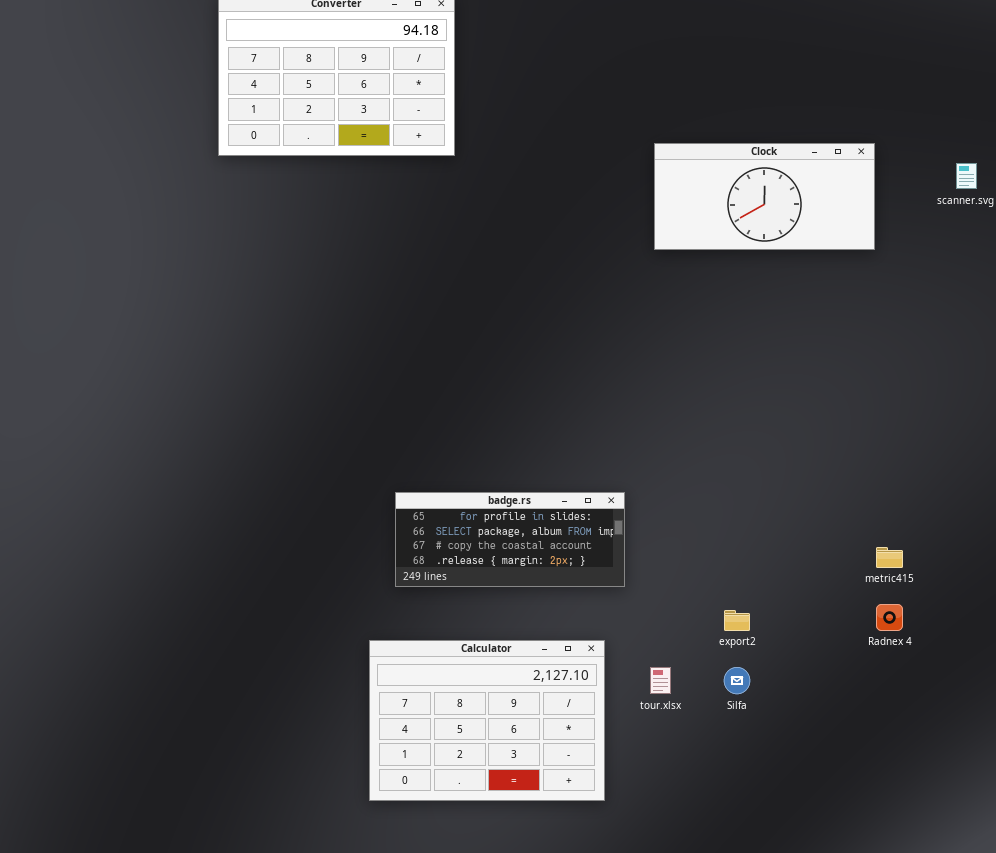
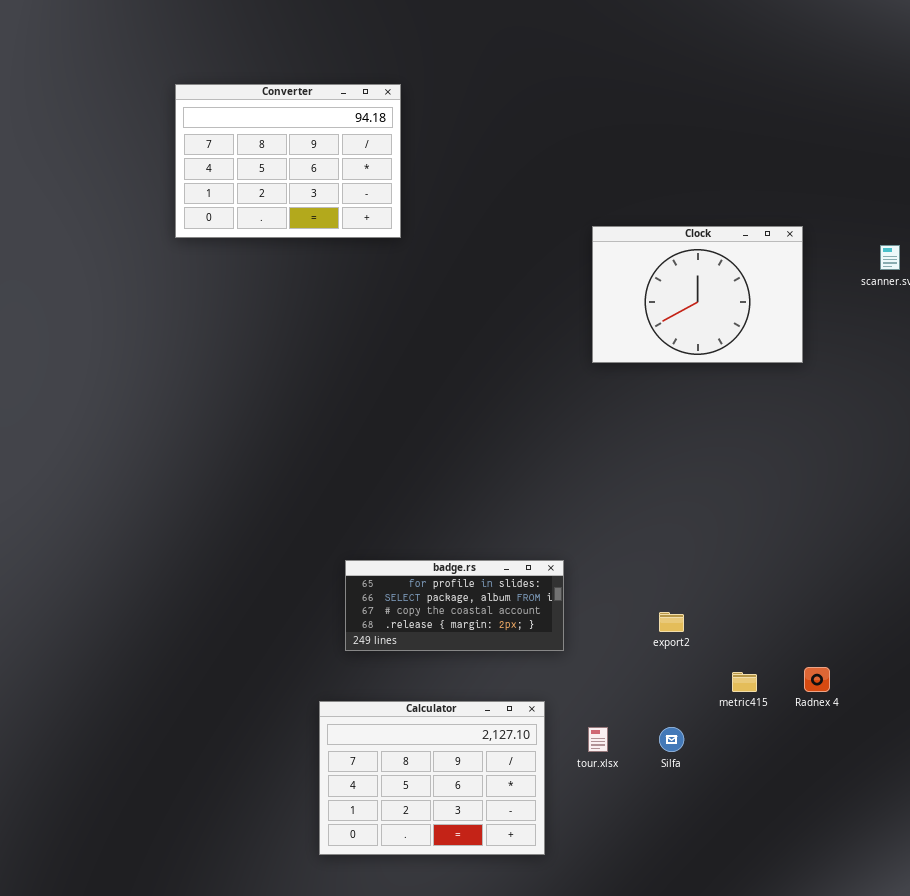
Clock: [654,143,875,250] -> [592,226,803,363], resized
metric415: [876,547,903,568] -> [732,672,757,692], moved
export2: [724,610,750,631] -> [659,612,684,632], moved

